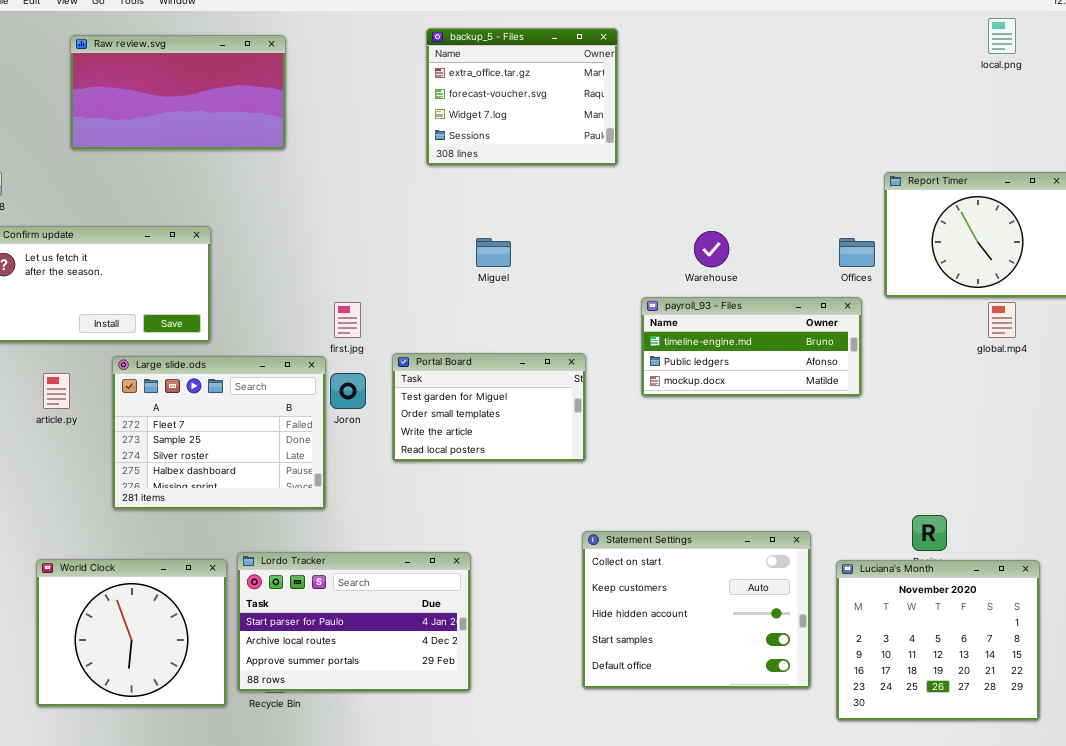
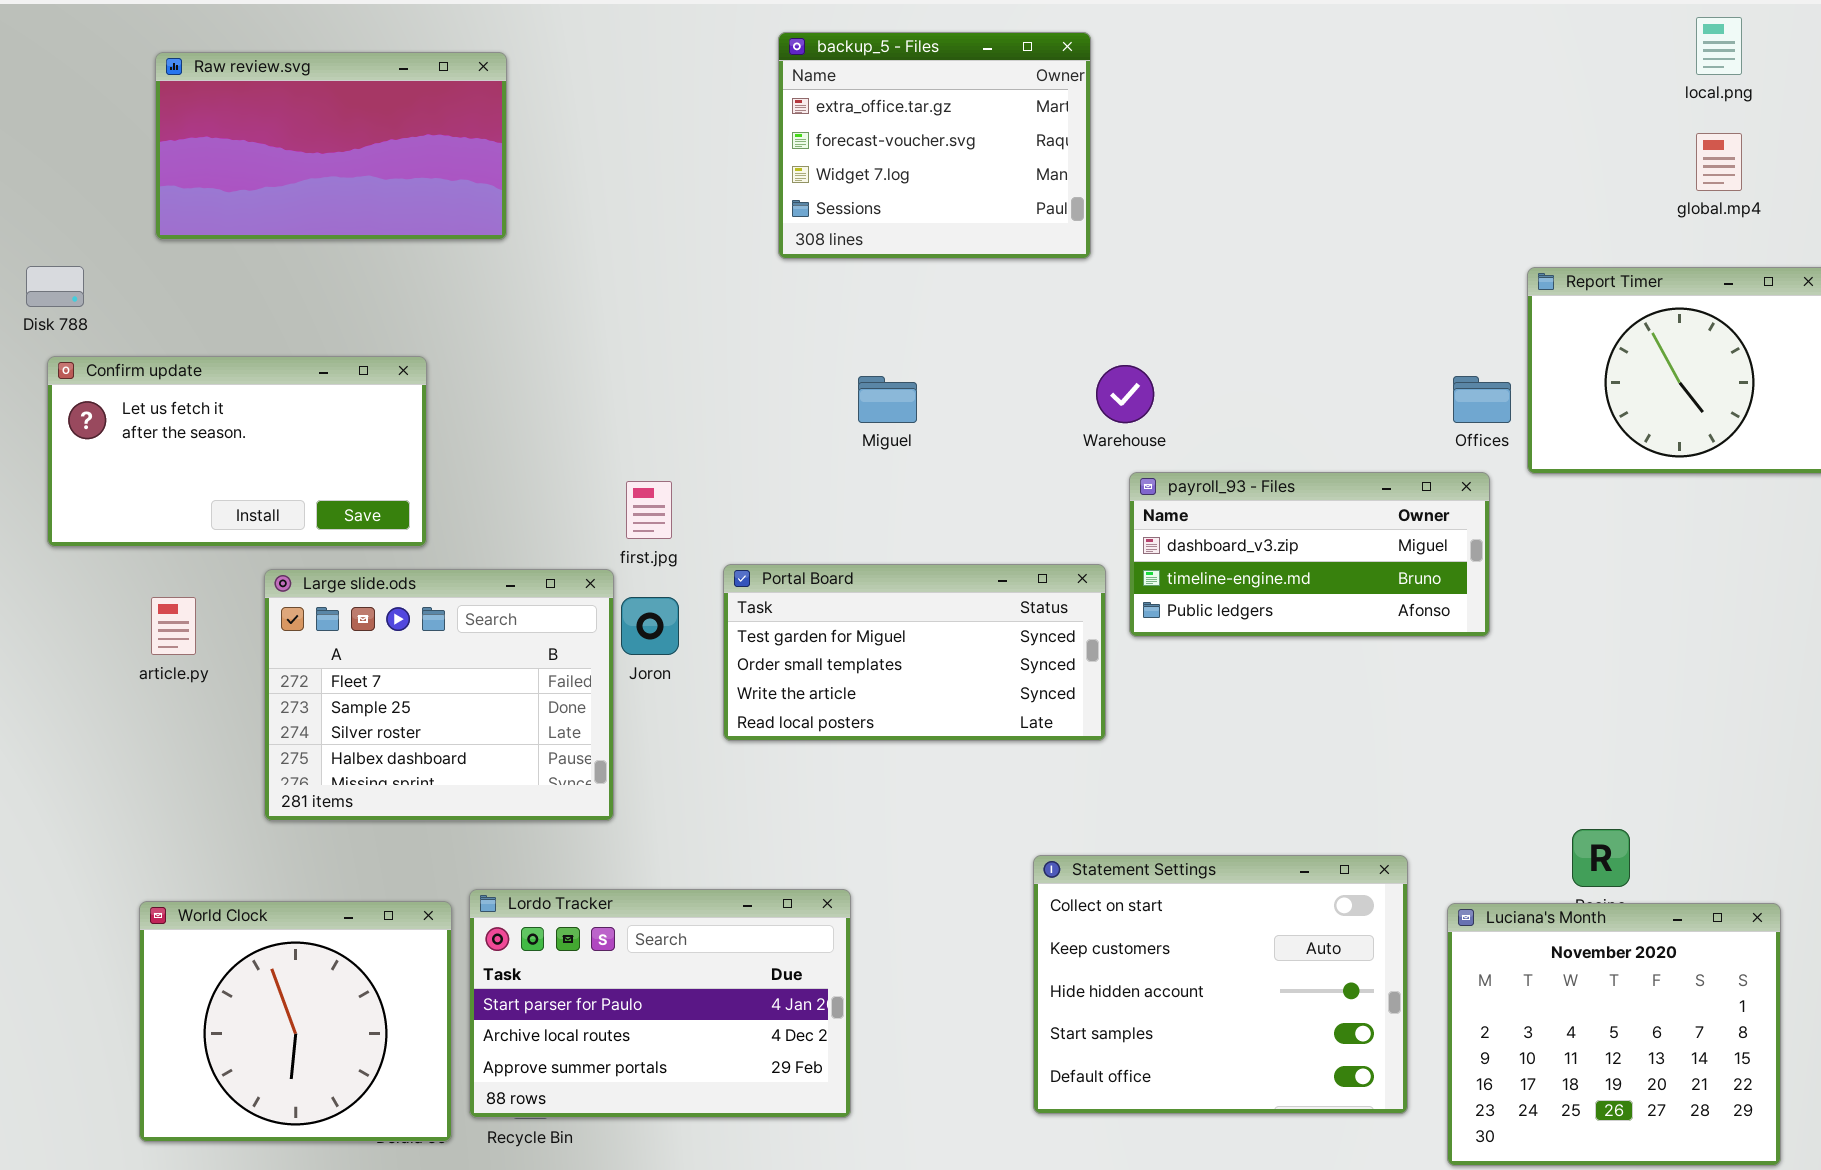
Raw review.svg: [70,35,286,150] -> [155,52,507,240], moved
Warehouse: [694,231,729,267] -> [1096,365,1154,423], moved
payroll_93 - Files: [641,297,862,397] -> [1129,472,1490,637], scrolled up 1 row
global.mp4: [988,302,1016,338] -> [1696,133,1742,191], moved
Portal Board: [392,353,586,462] -> [723,564,1106,741], resized

